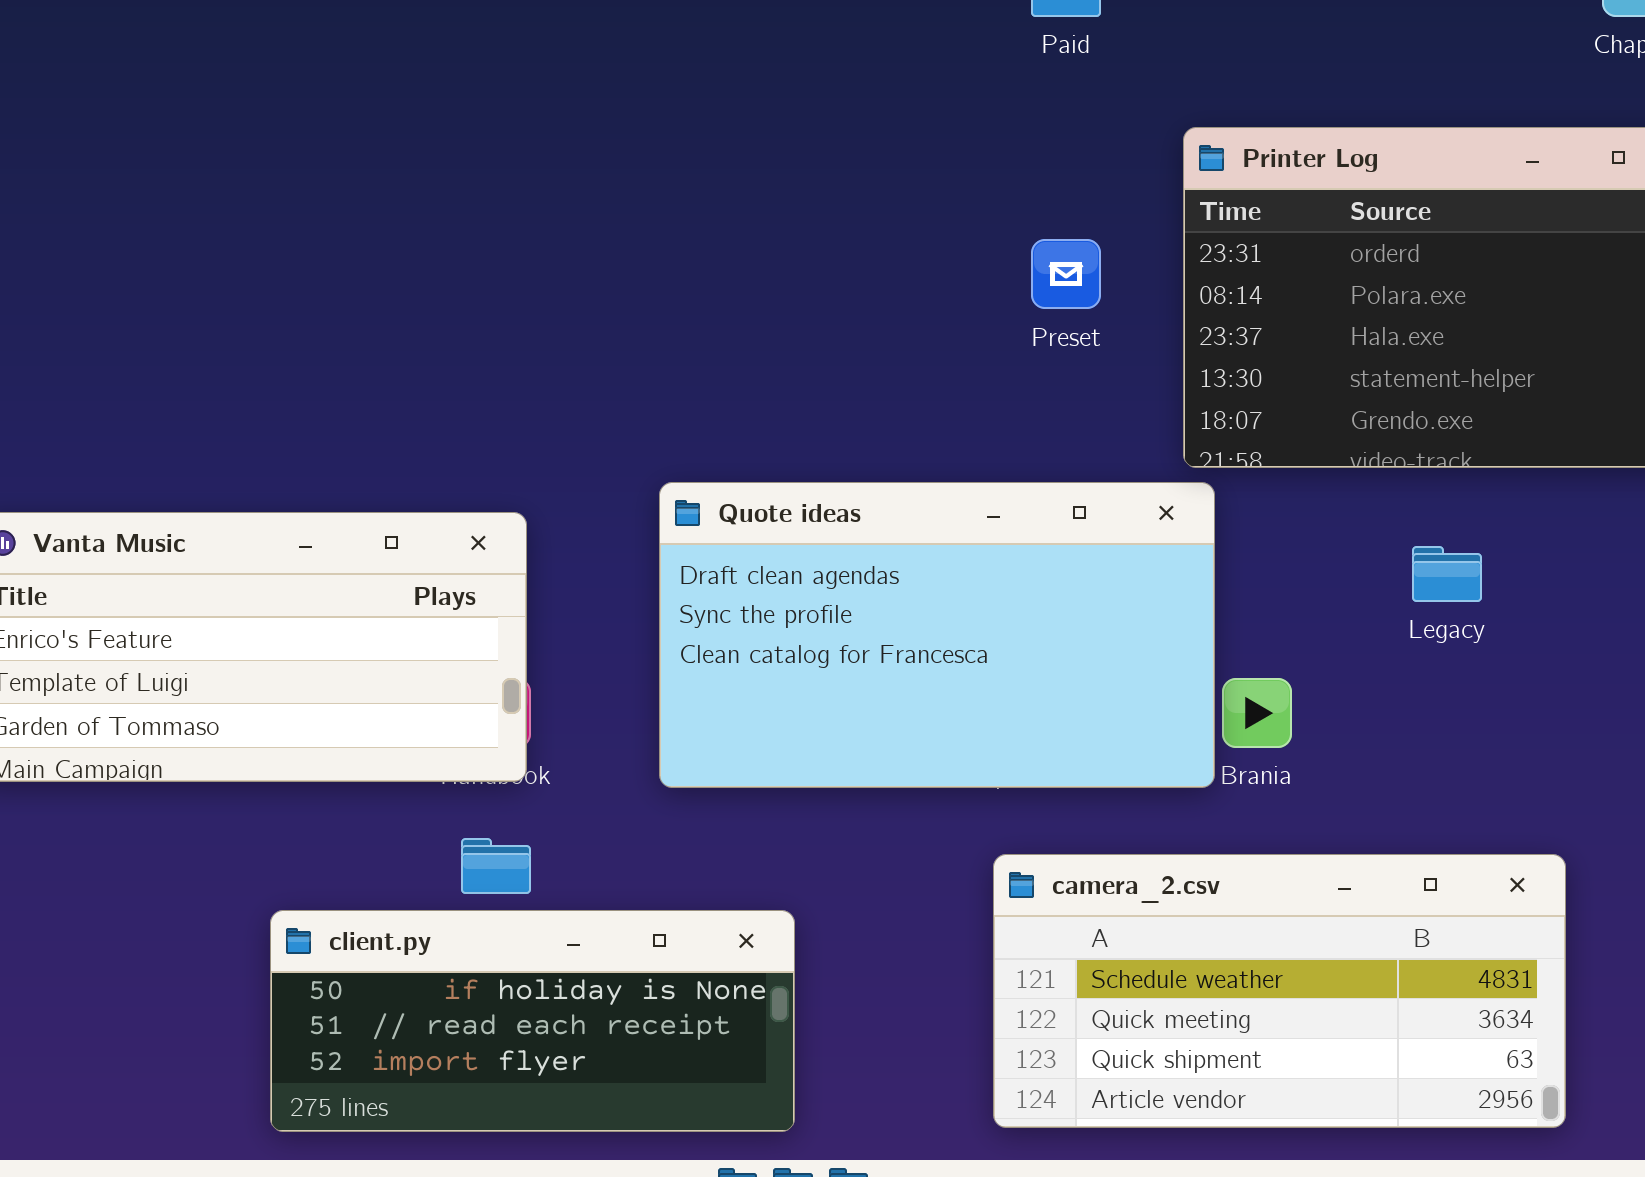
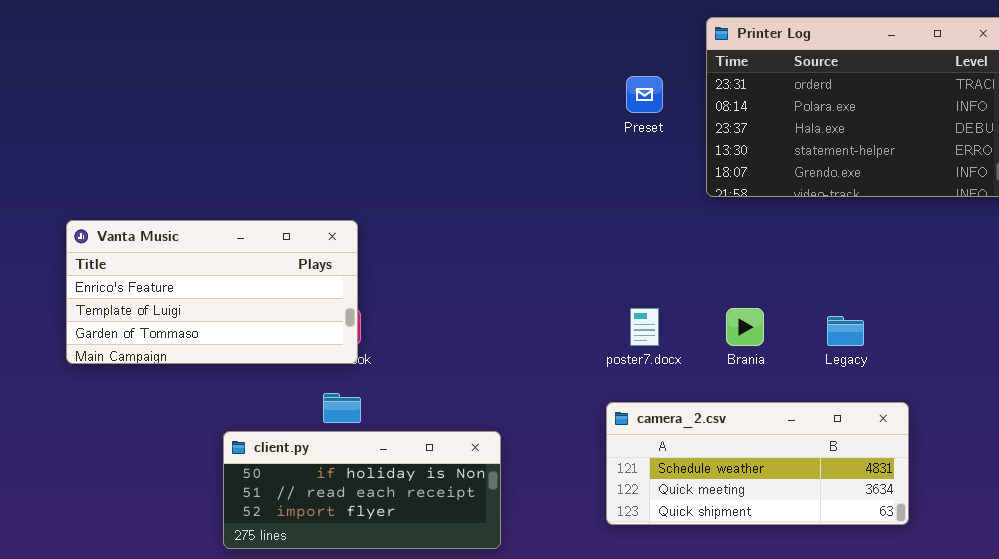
Quote ideas: [659,482,1215,788] -> none, closed
Legacy: [1412,546,1482,602] -> [827,316,864,346], moved
camera_2.csv: [993,854,1566,1128] -> [606,402,909,525], resized

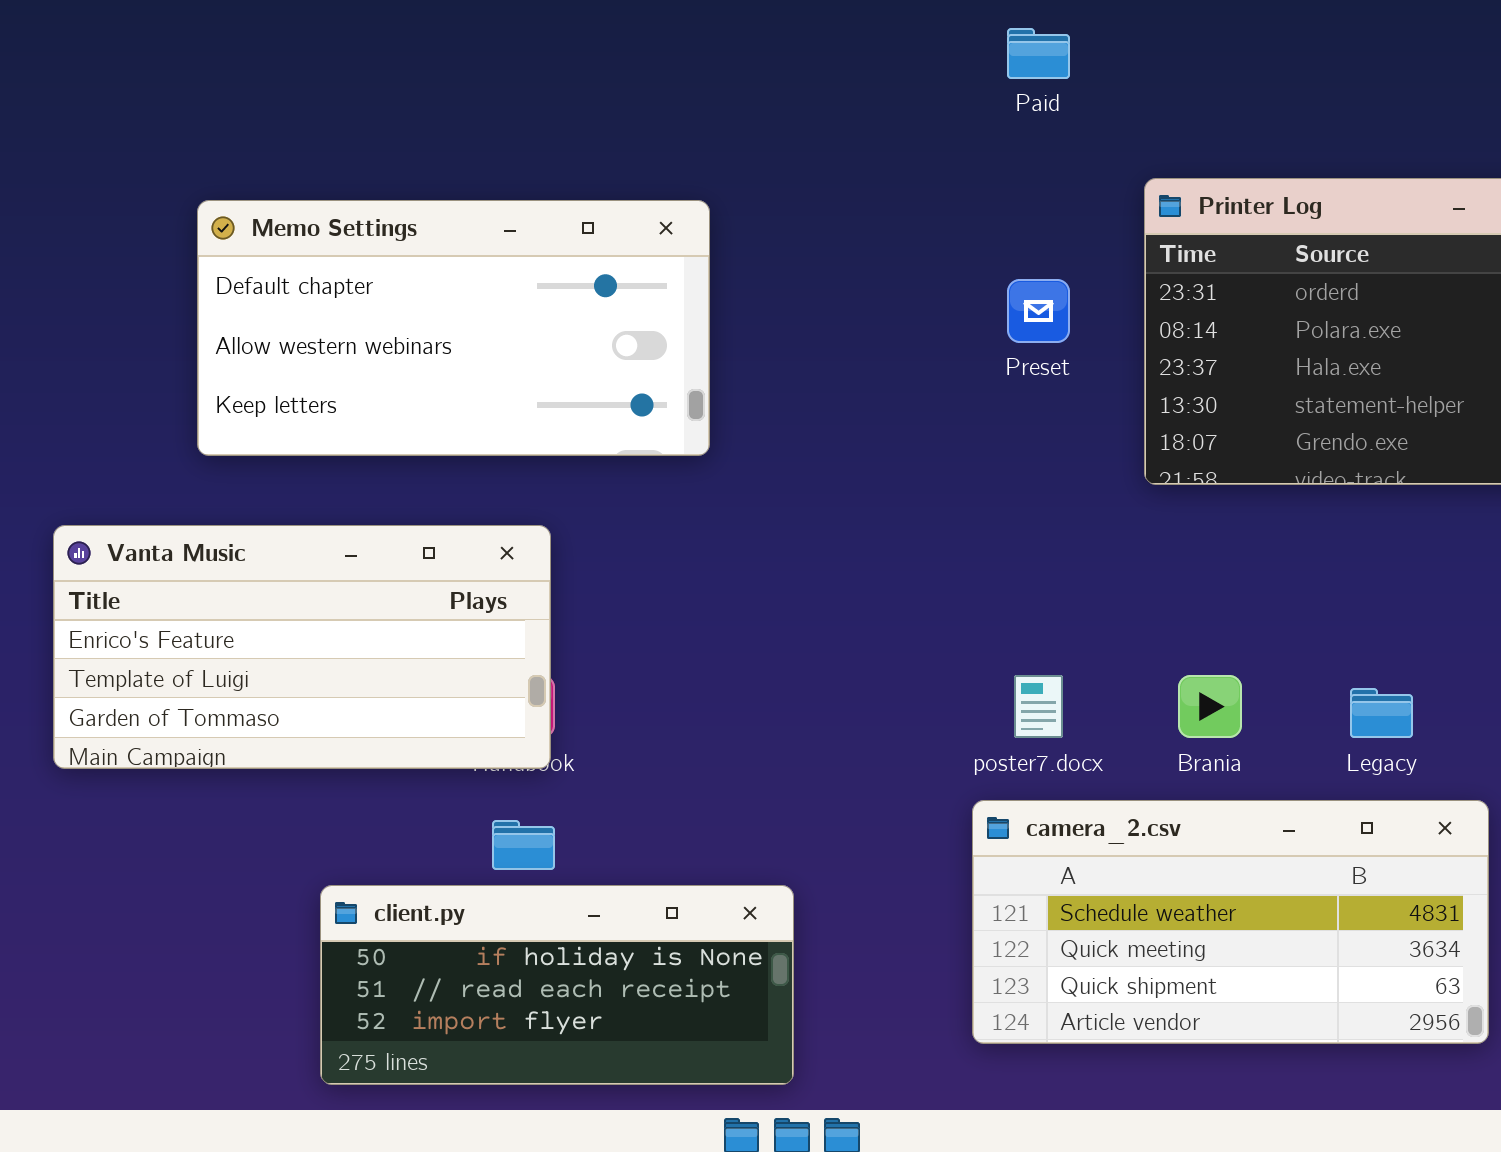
Memo Settings: none -> [197,200,710,456], opened
camera_2.csv: [606,402,909,525] -> [972,800,1489,1044], resized

